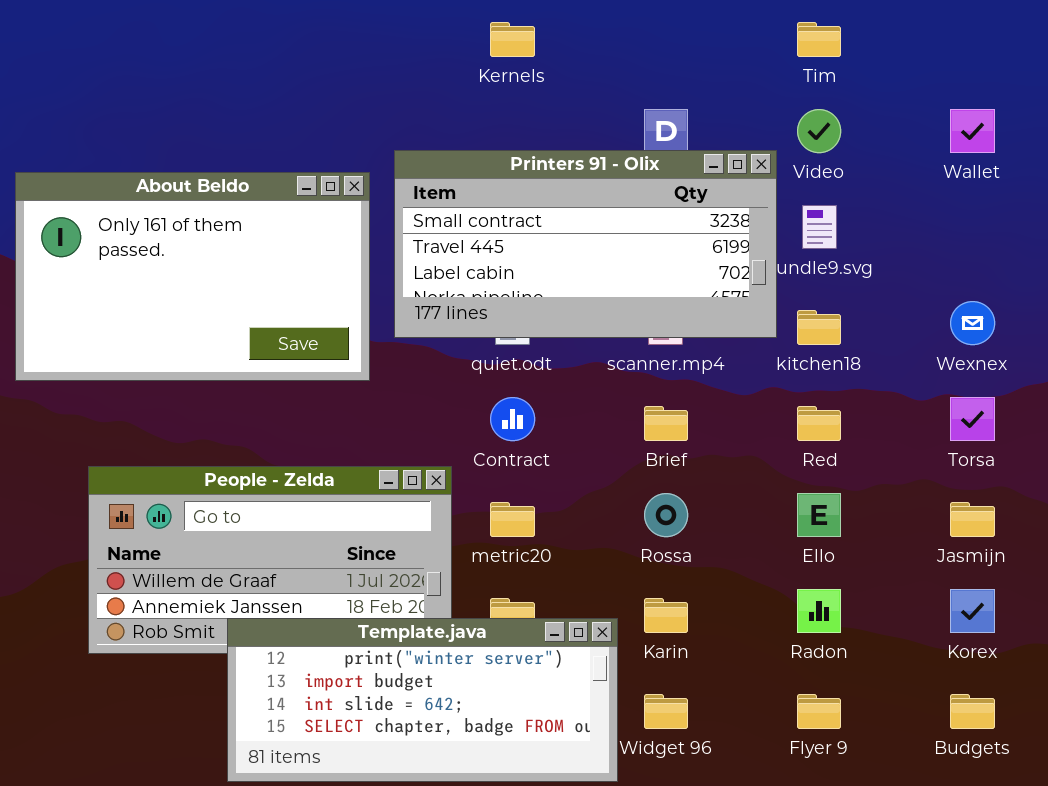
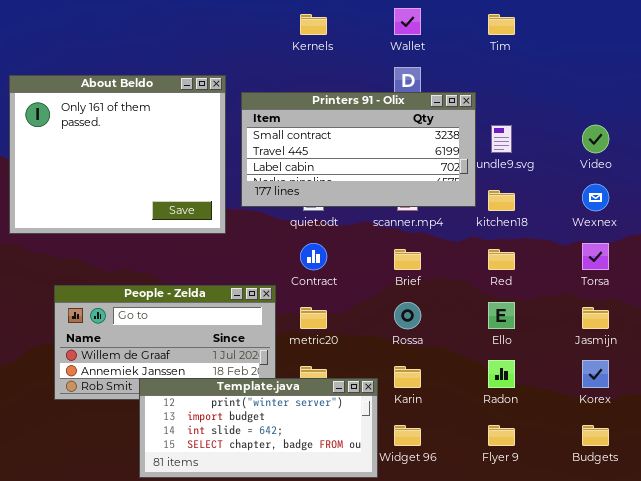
Video: [797,109,841,153] -> [582,125,609,153], moved
Wallet: [950,109,995,153] -> [394,8,421,35], moved
About Beldo: [15,172,370,381] -> [9,75,226,234], resized

